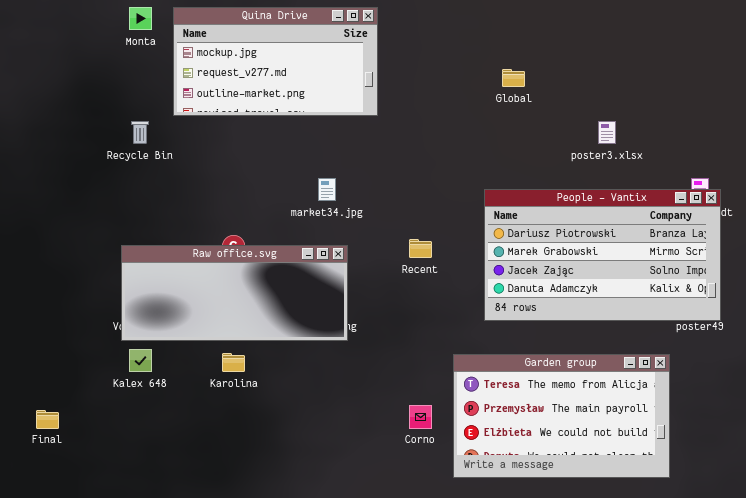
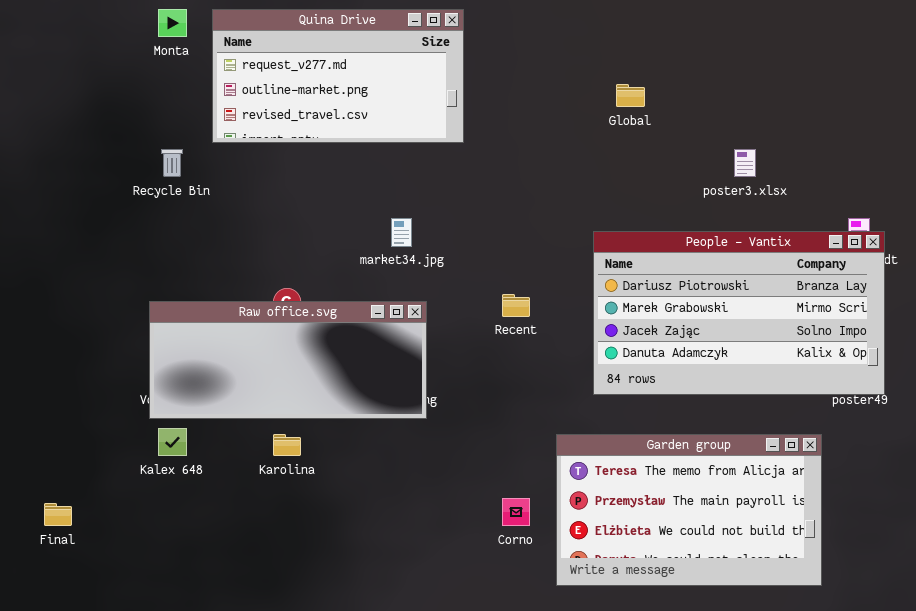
Quina Drive: [173,7,378,116] -> [212,9,464,143], scrolled down 1 row

